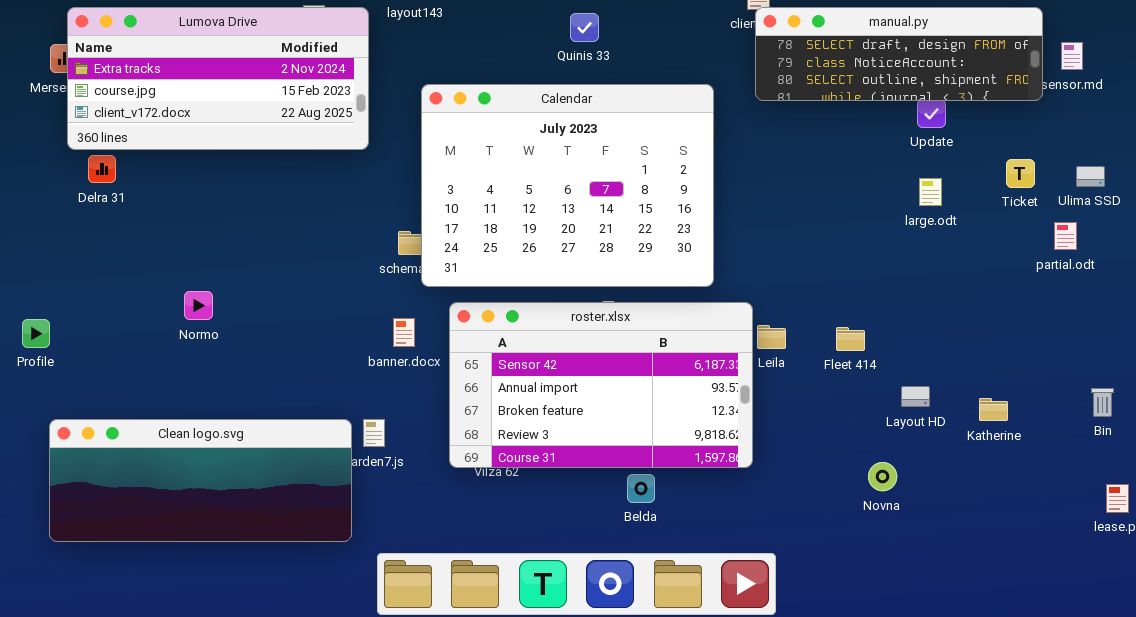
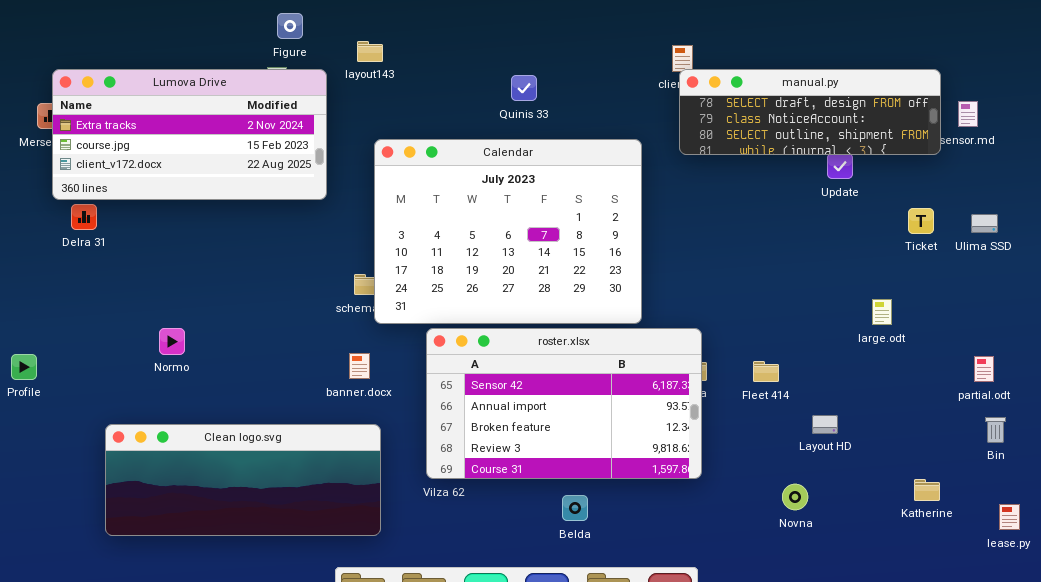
large.odt: [919,178,942,206] -> [872,299,892,325], moved
partial.odt: [1054,222,1077,250] -> [974,356,994,382], moved
roster.xlsx: [449,302,753,468] -> [426,328,702,479], moved
Katherine: [979,398,1008,421] -> [914,479,940,501], moved
Clean logo.svg: [49,419,352,542] -> [105,424,381,536], moved

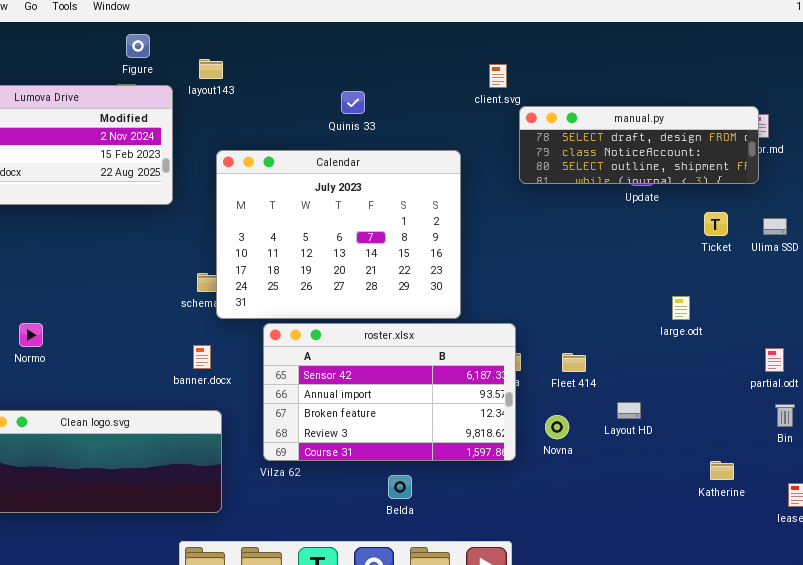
manual.py: [679,69,941,155] -> [519,106,759,184], moved
Novna: [782,484,808,510] -> [545,415,569,439], moved

